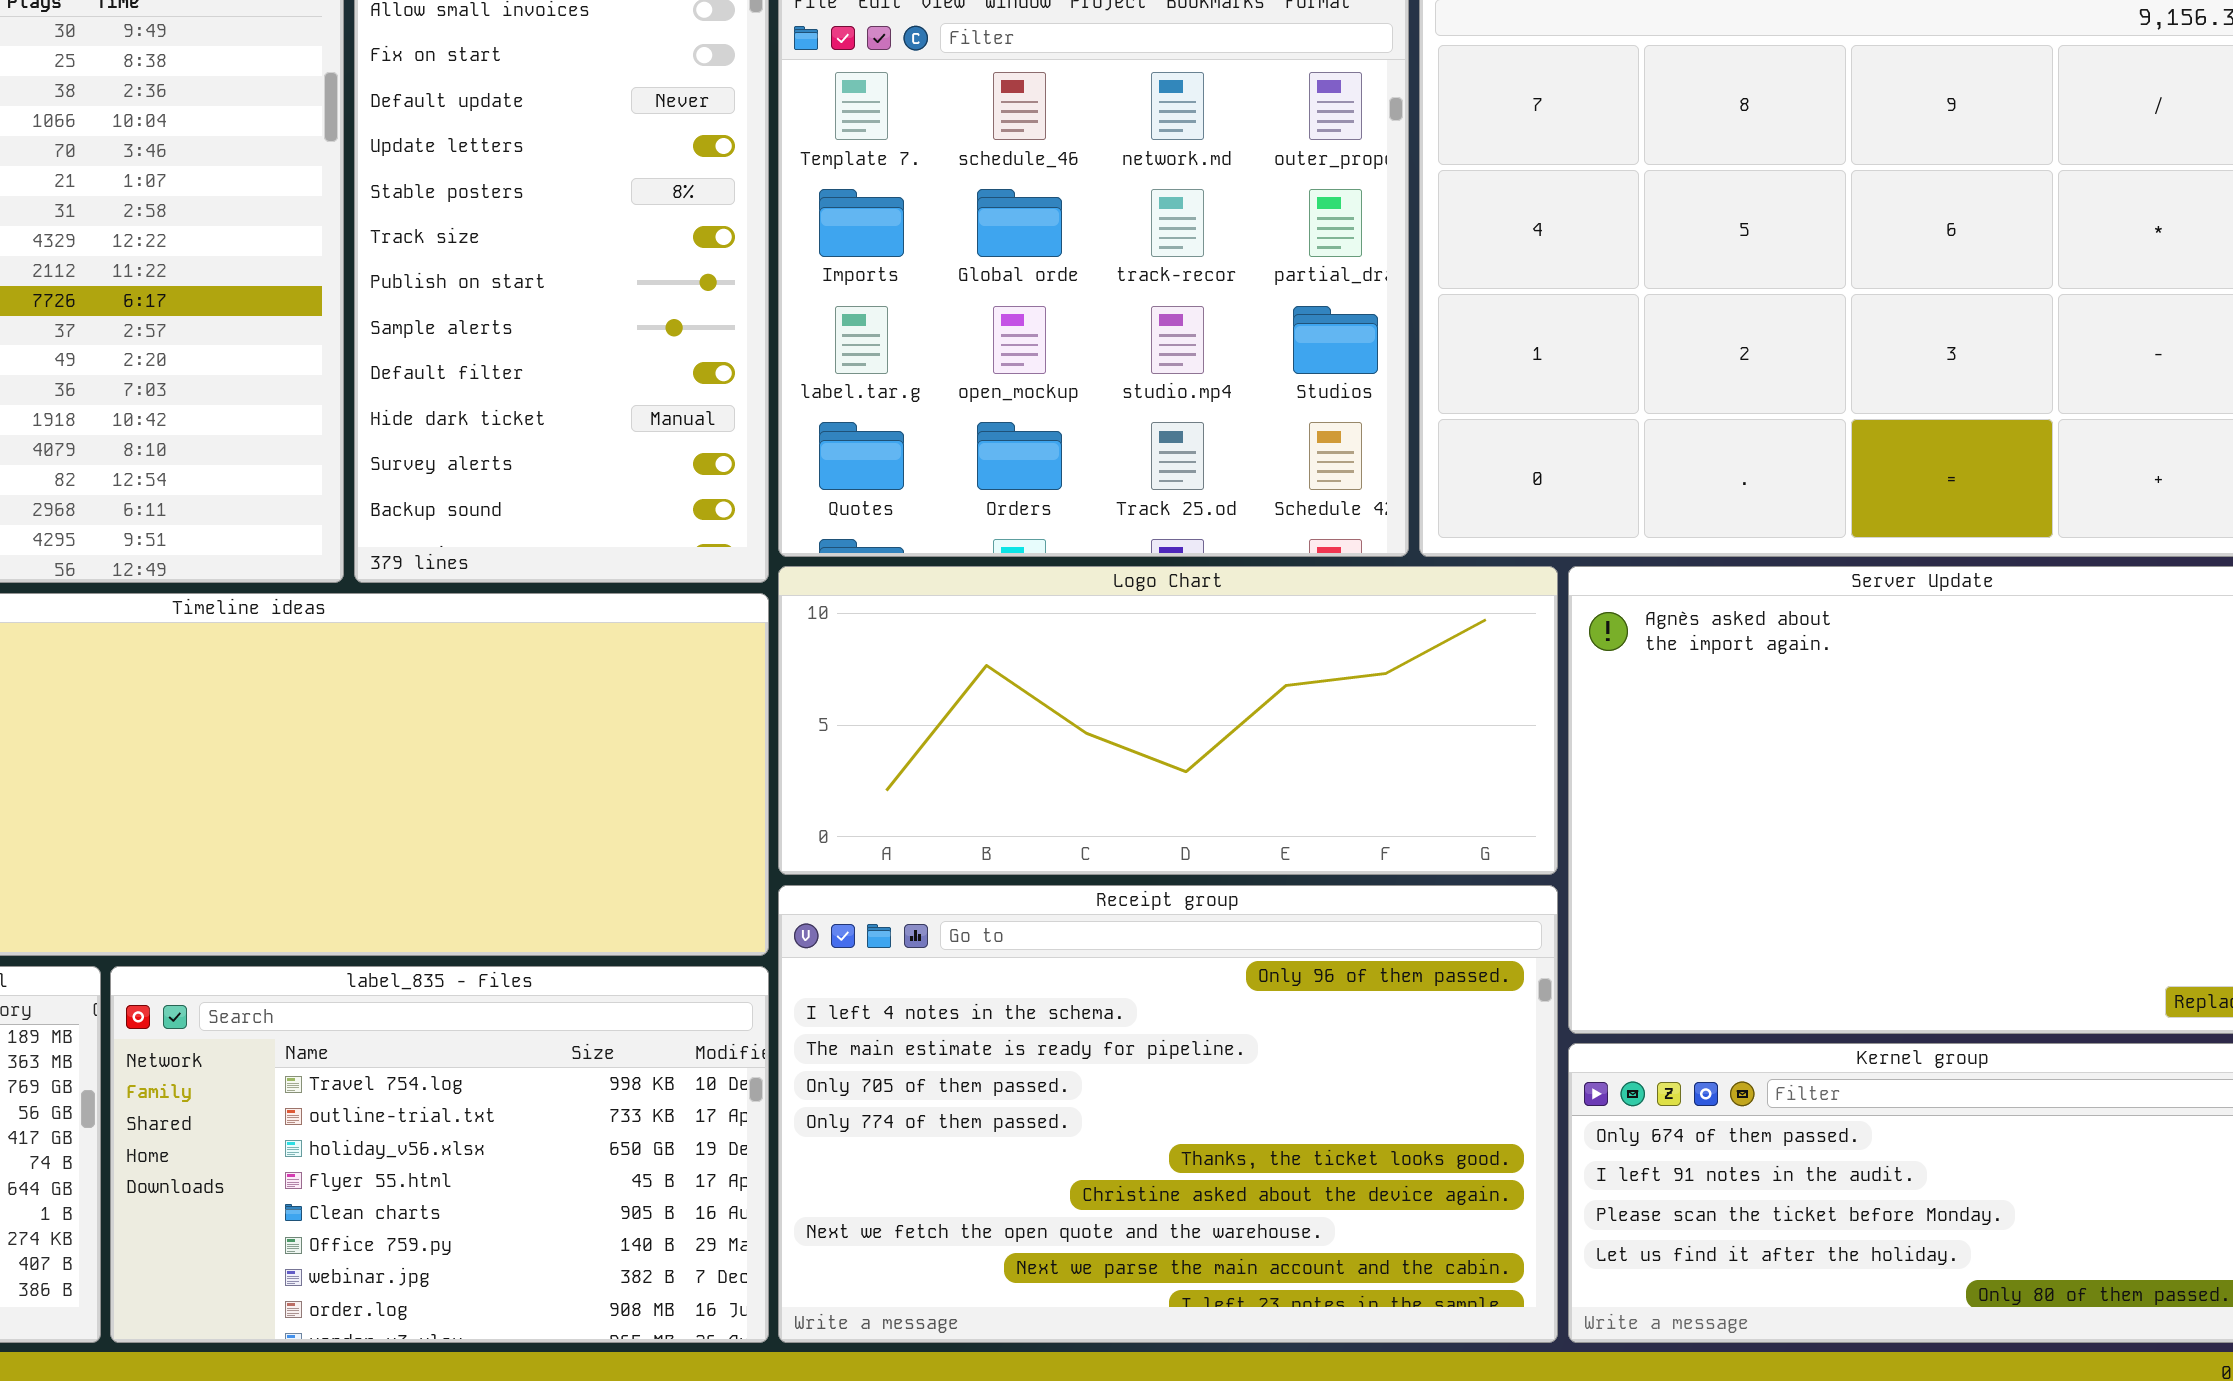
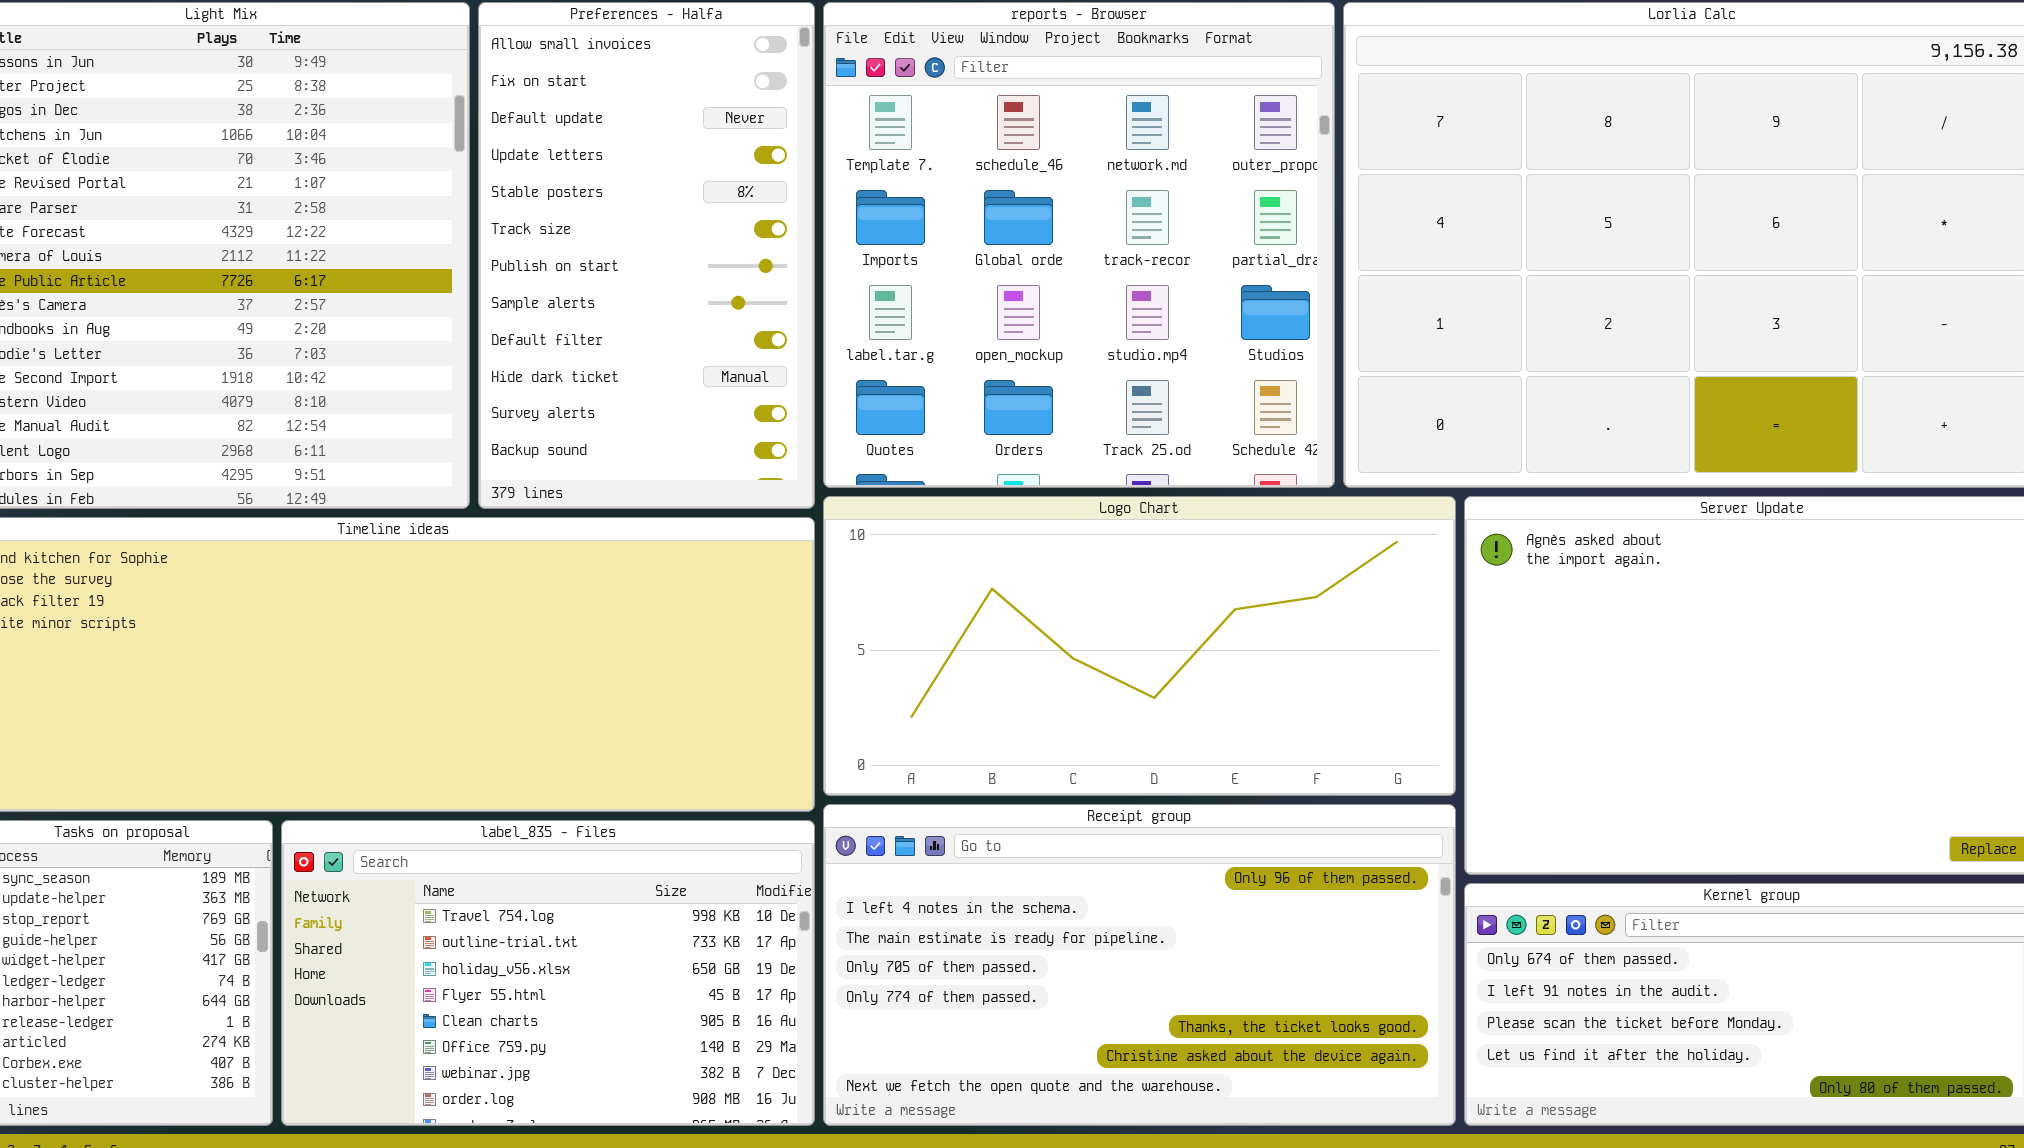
Logo Chart: [778,566,1558,875] -> [823,496,1456,796], resized
Receipt group: [778,885,1558,1343] -> [823,804,1456,1126], resized

